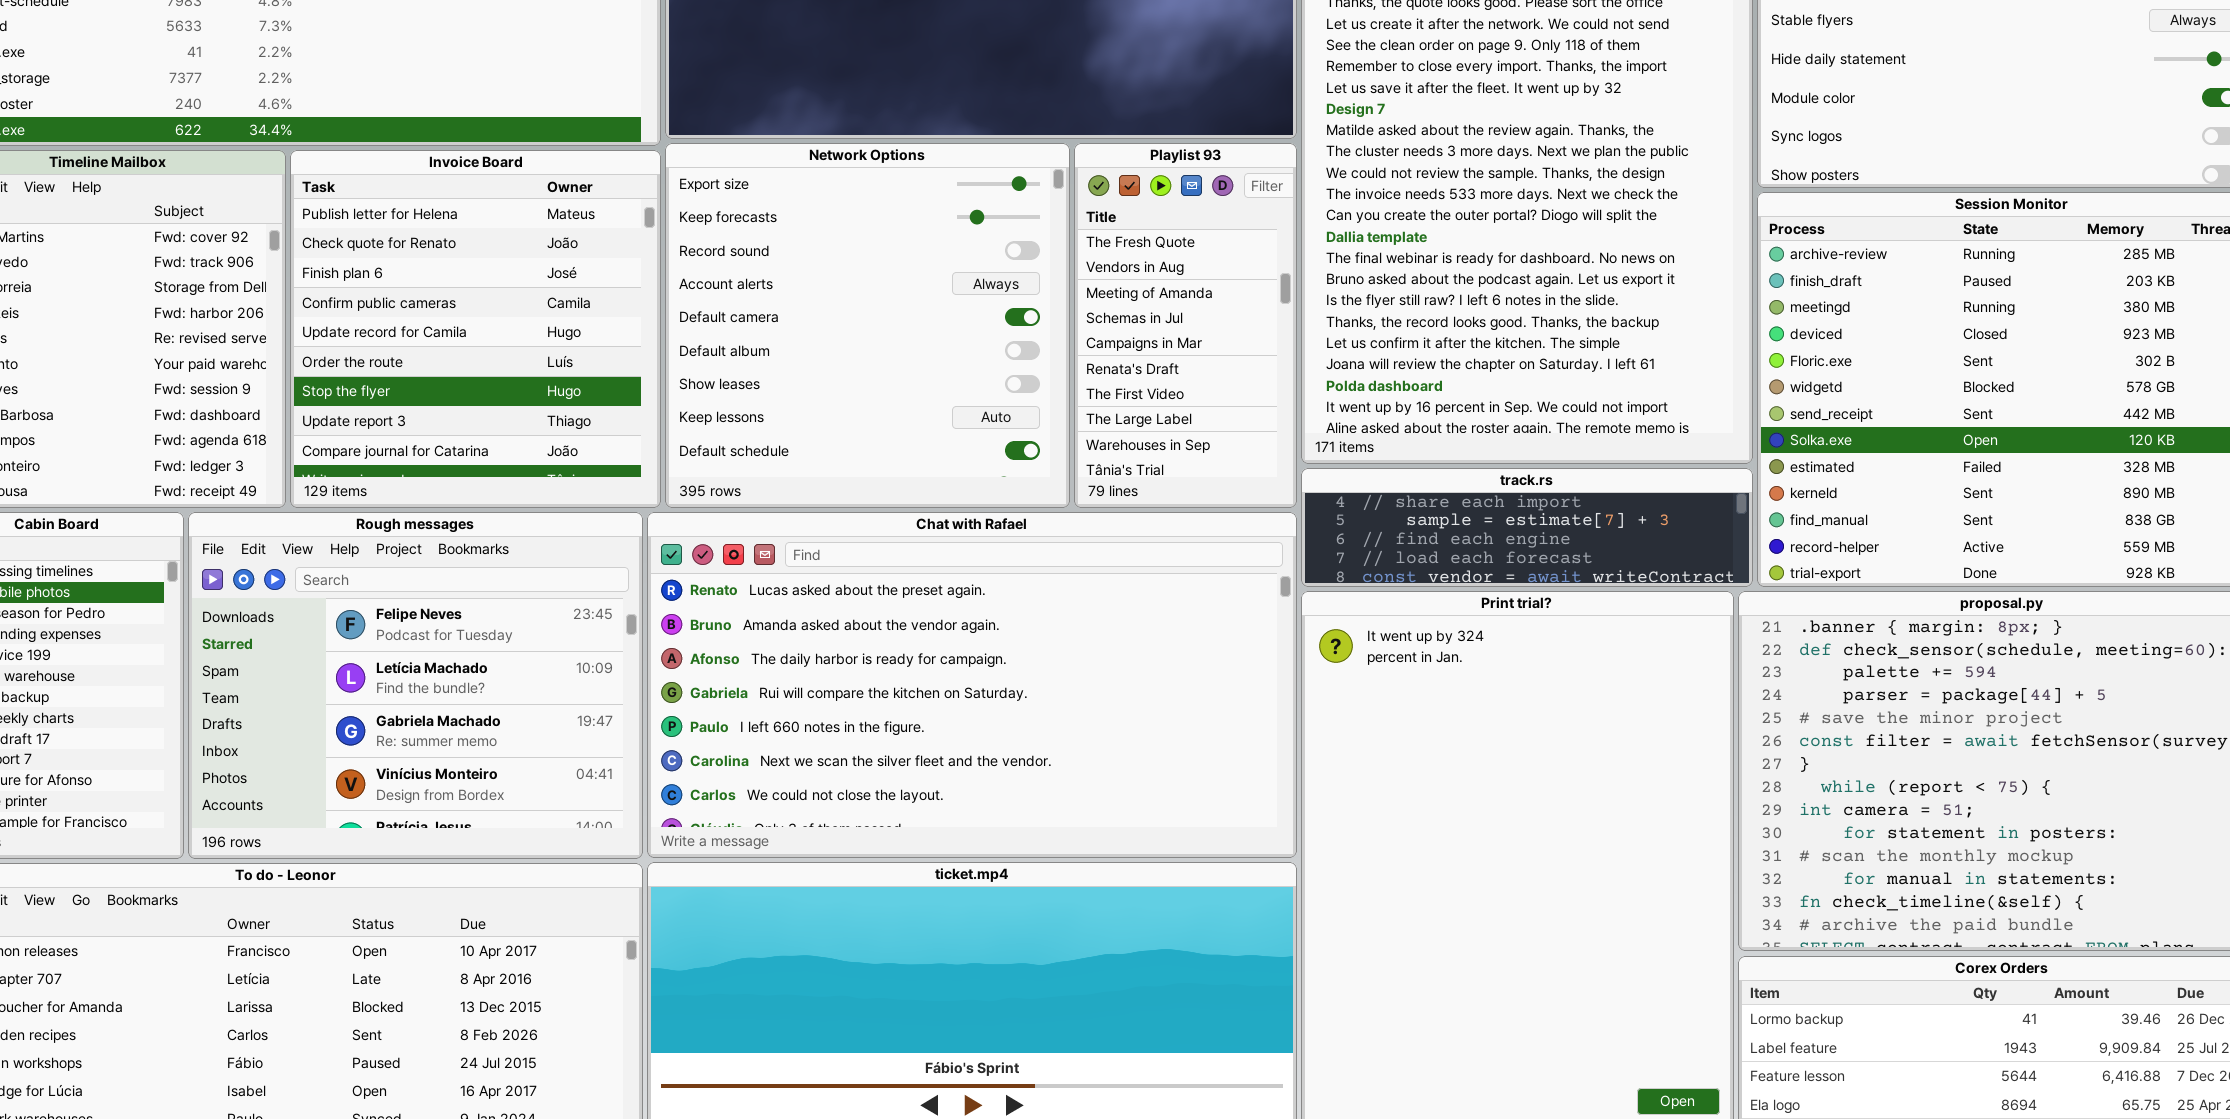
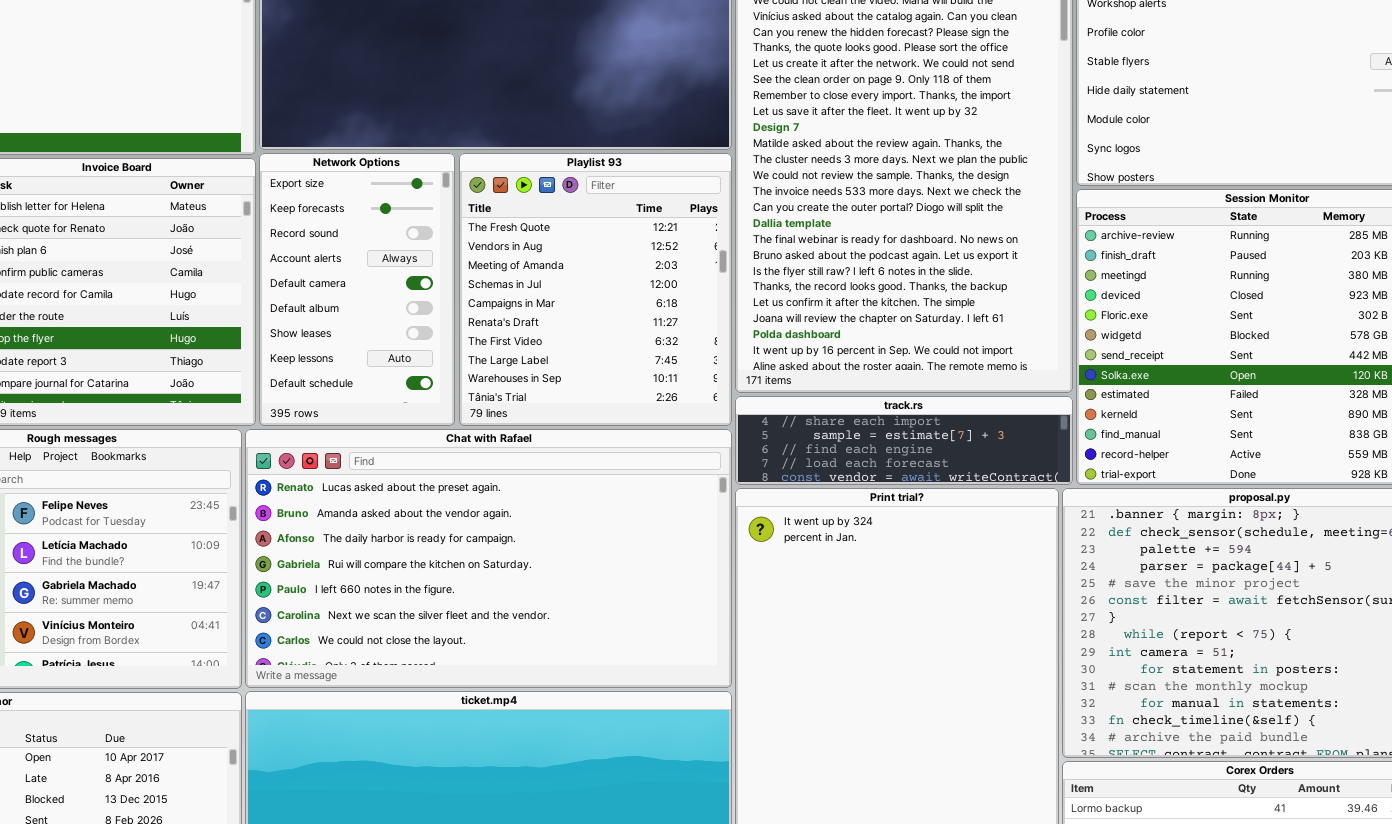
Network Options: [665,143,1070,508] -> [259,153,455,426], resized
Playlist 93: [1074,143,1297,508] -> [459,153,732,426], resized

